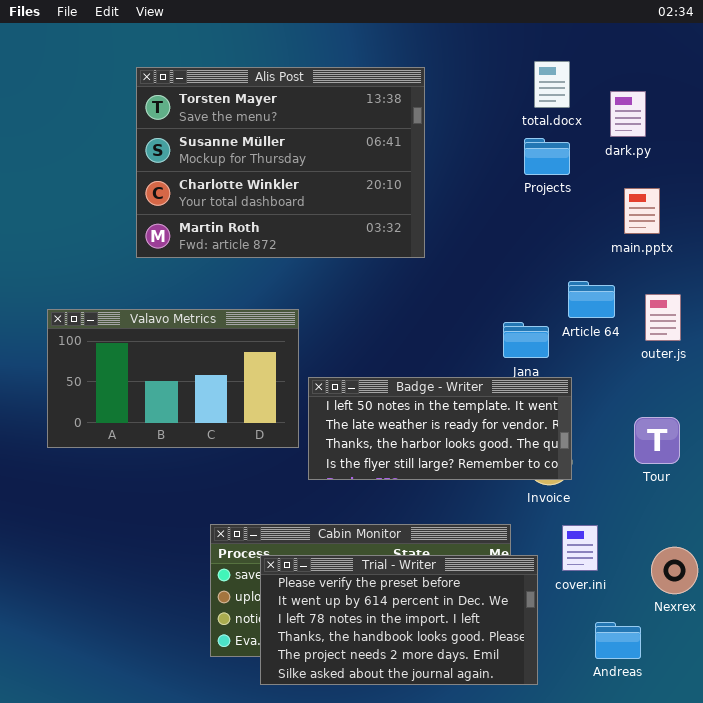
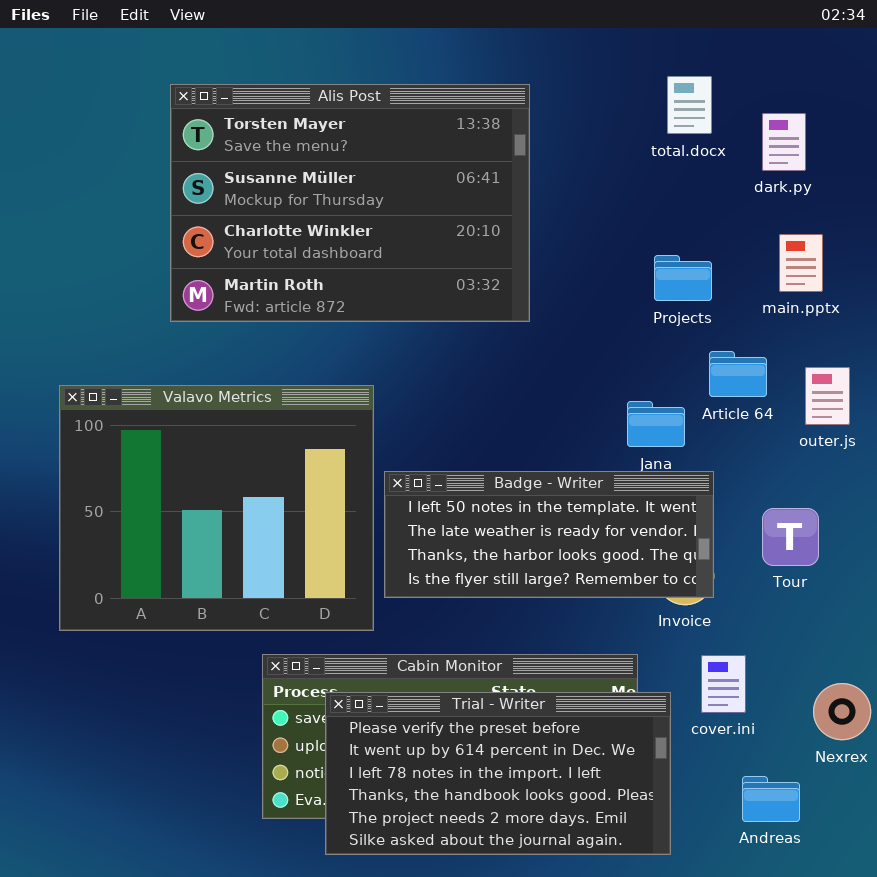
Projects: [524,138,570,175] -> [654,255,712,301], moved
Valavo Metrics: [47,309,299,448] -> [59,385,374,631], resized
Tour: [634,417,680,464] -> [762,508,819,566], moved

